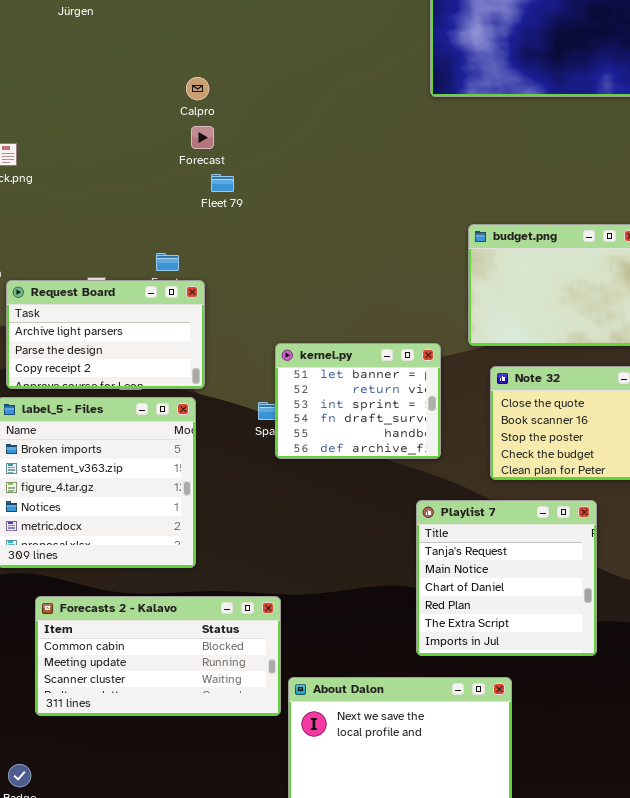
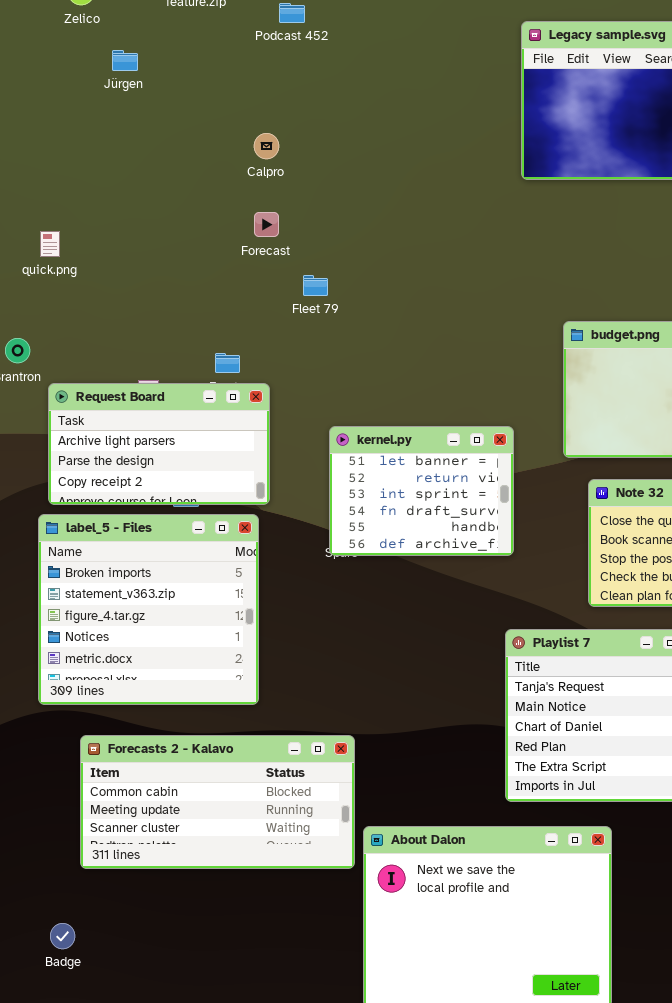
Calpro: [186,77,209,100] -> [254,133,279,159], moved
Fleet 79: [211,174,234,192] -> [303,275,328,296], moved
kernel.py: [275,343,441,459] -> [329,426,514,556], moved

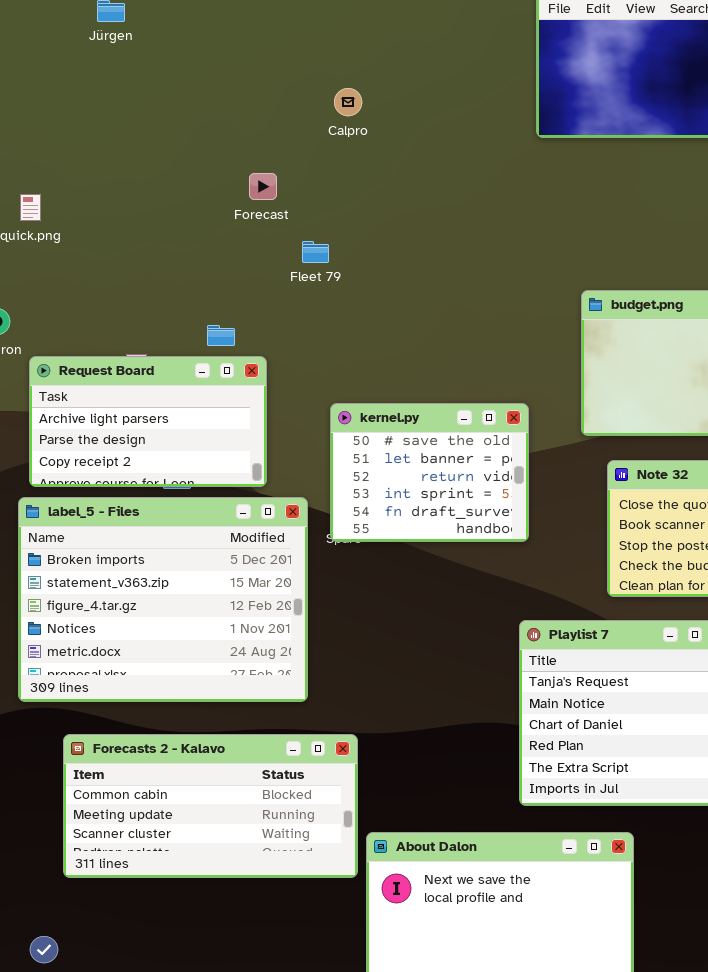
Calpro: [254,133,279,159] -> [334,88,362,116], moved
kernel.py: [329,426,514,556] -> [330,403,529,542], scrolled up 1 row
label_5 - Files: [38,514,259,705] -> [18,497,308,702], resized

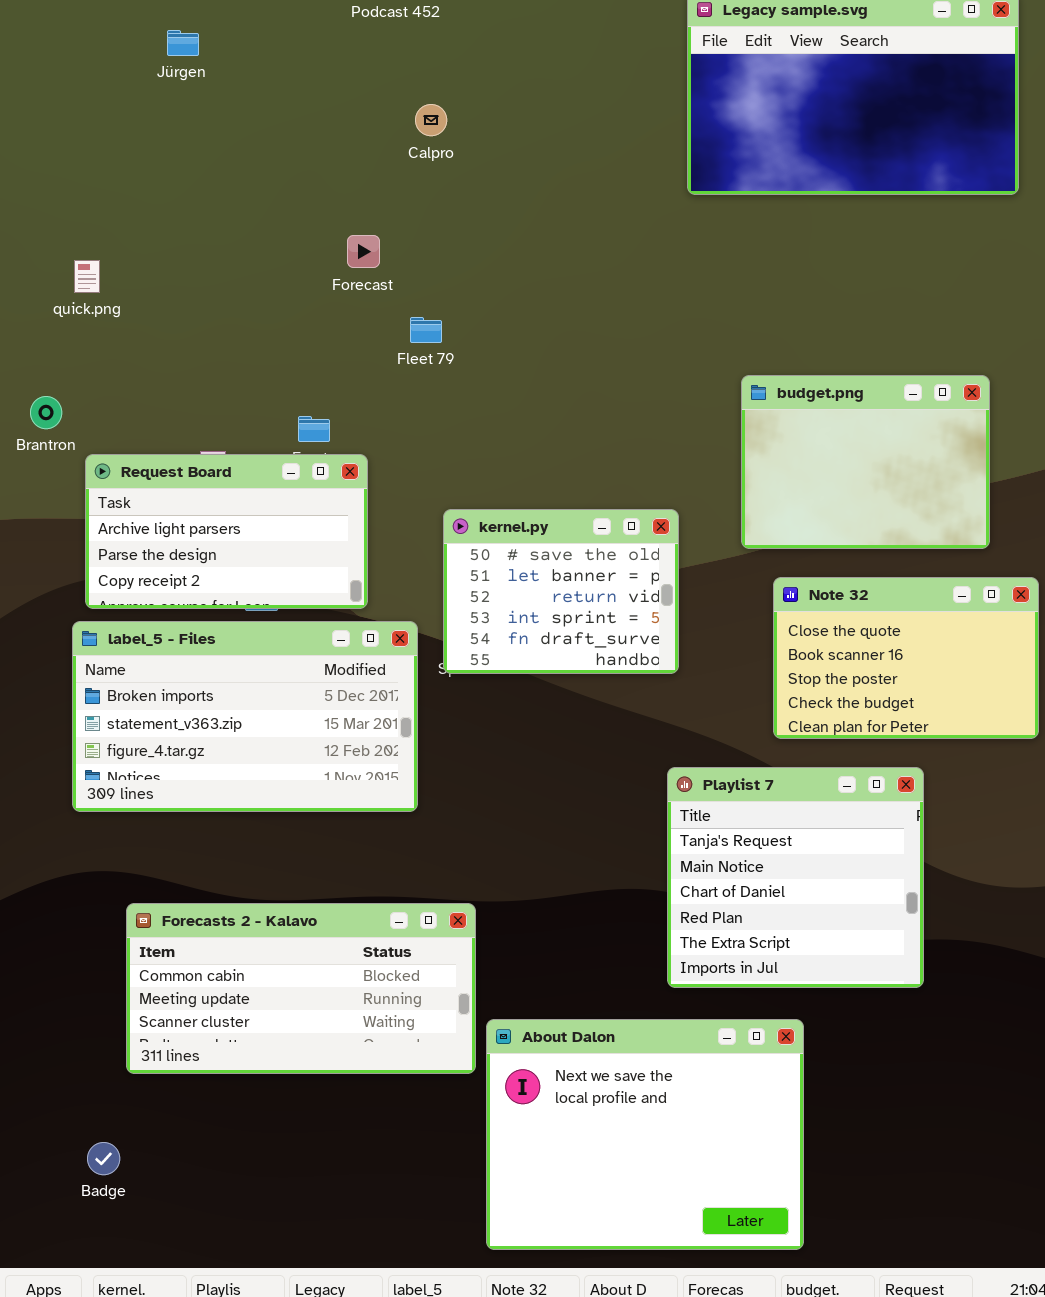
Calpro: [334,88,362,116] -> [415,104,447,136], moved
label_5 - Files: [18,497,308,702] -> [72,621,418,812], resized

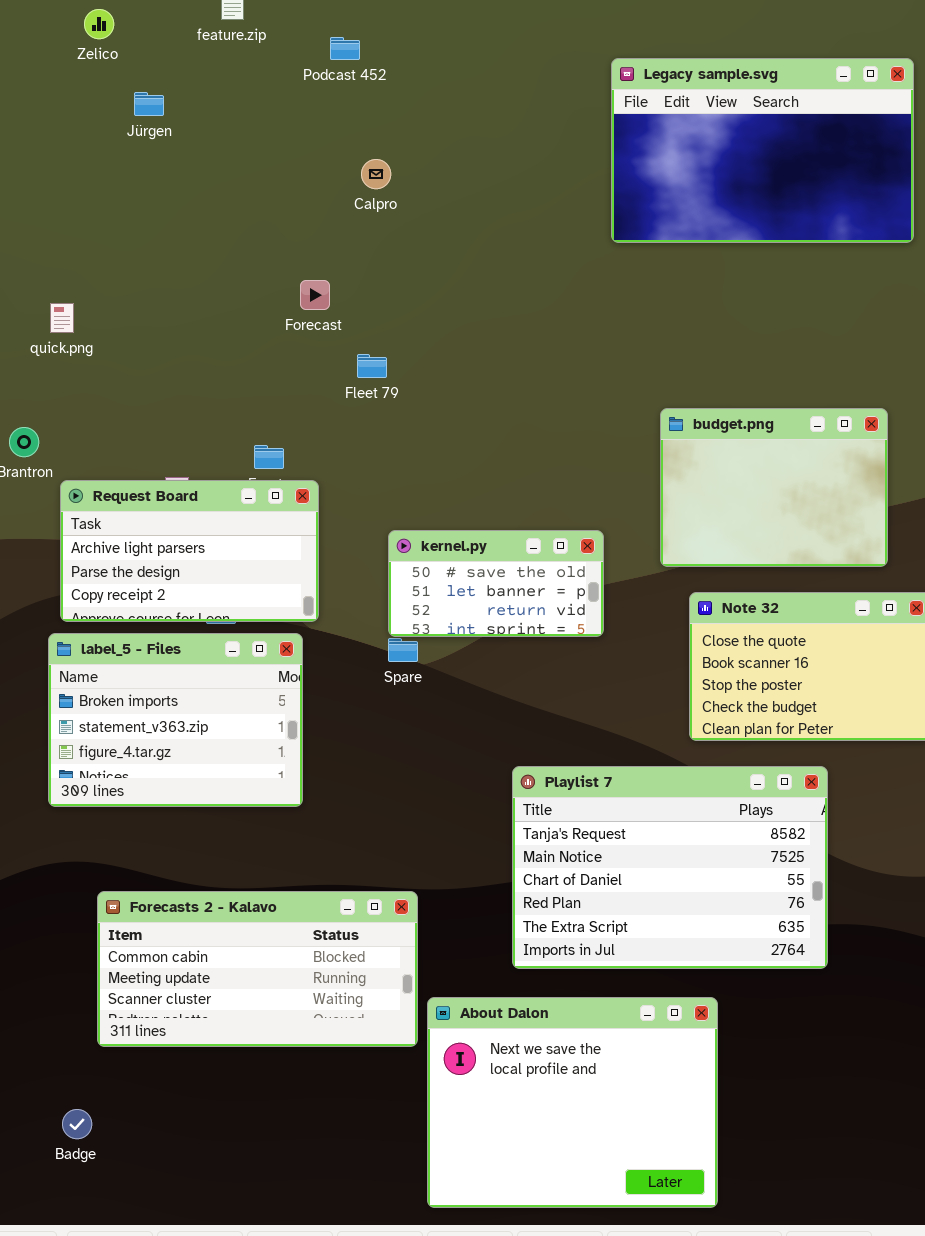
kernel.py: [443,509,679,674] -> [388,530,604,637], resized
label_5 - Files: [72,621,418,812] -> [48,633,303,807], resized
Playlist 7: [667,767,924,988] -> [512,766,828,969], resized

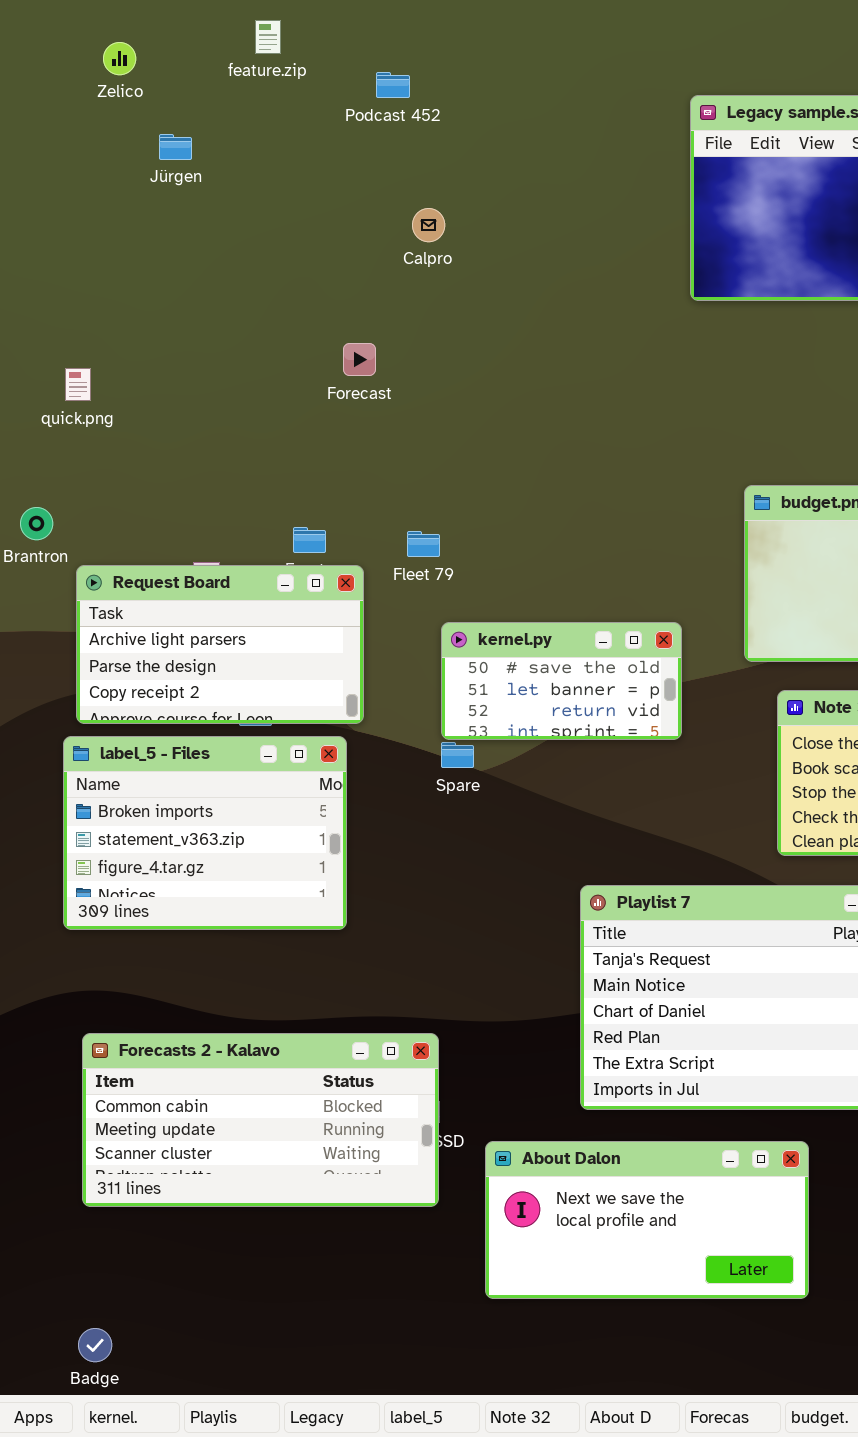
Fleet 79: [357,354,387,378] -> [407,531,440,557], moved
Forecasts 2 - Kalavo: [97,891,418,1047] -> [82,1033,439,1207], moved
About Dalon: [427,997,718,1208] -> [485,1141,809,1299], resized
Badge: [62,1109,92,1139] -> [78,1328,112,1362], moved

